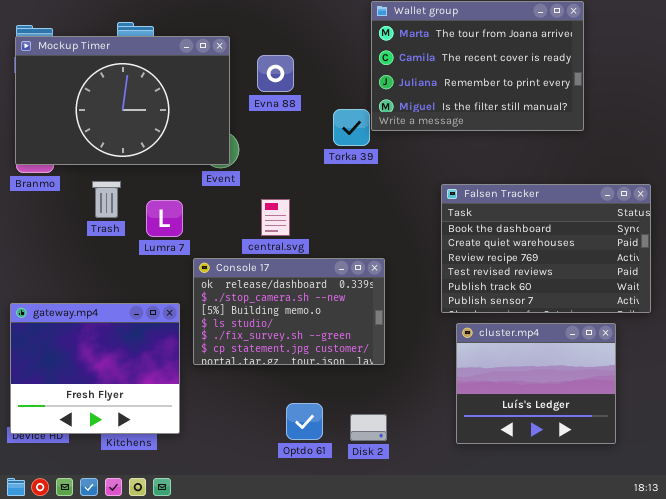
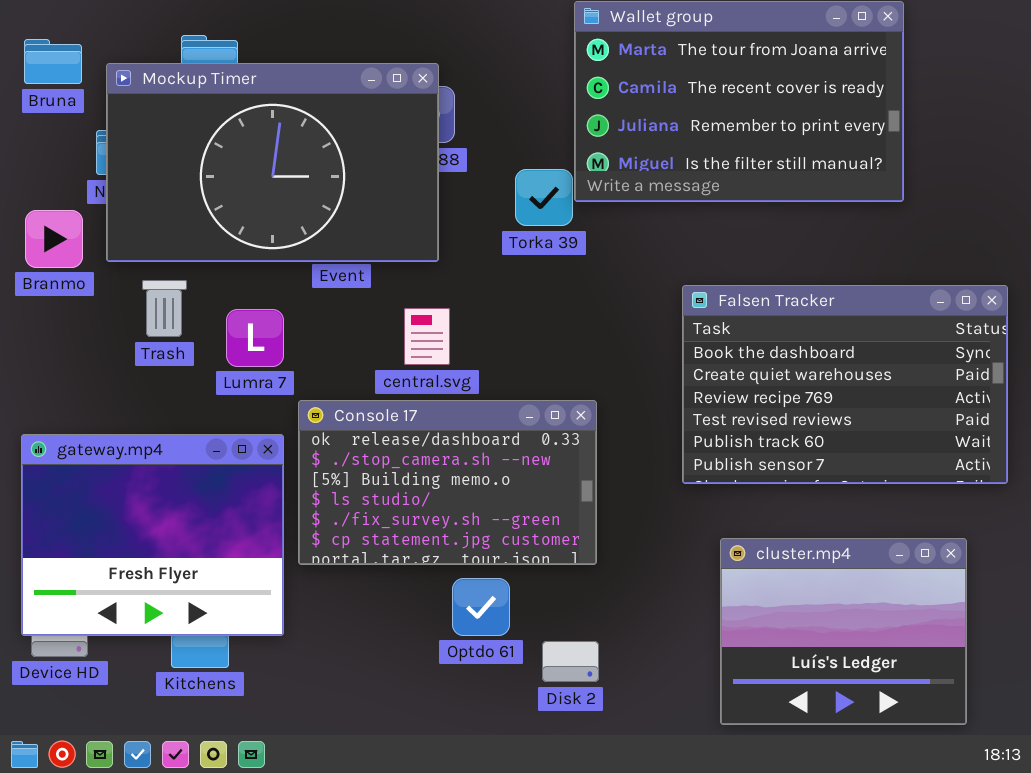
Mockup Timer: [15,36,230,165] -> [106,63,439,262], moved
gateway.mp4: [10,303,180,434] -> [21,434,284,636], moved
cluster.mp4: [456,323,616,444] -> [720,538,967,725], moved
Optdo 61: [286,403,323,440] -> [452,578,510,636], moved

